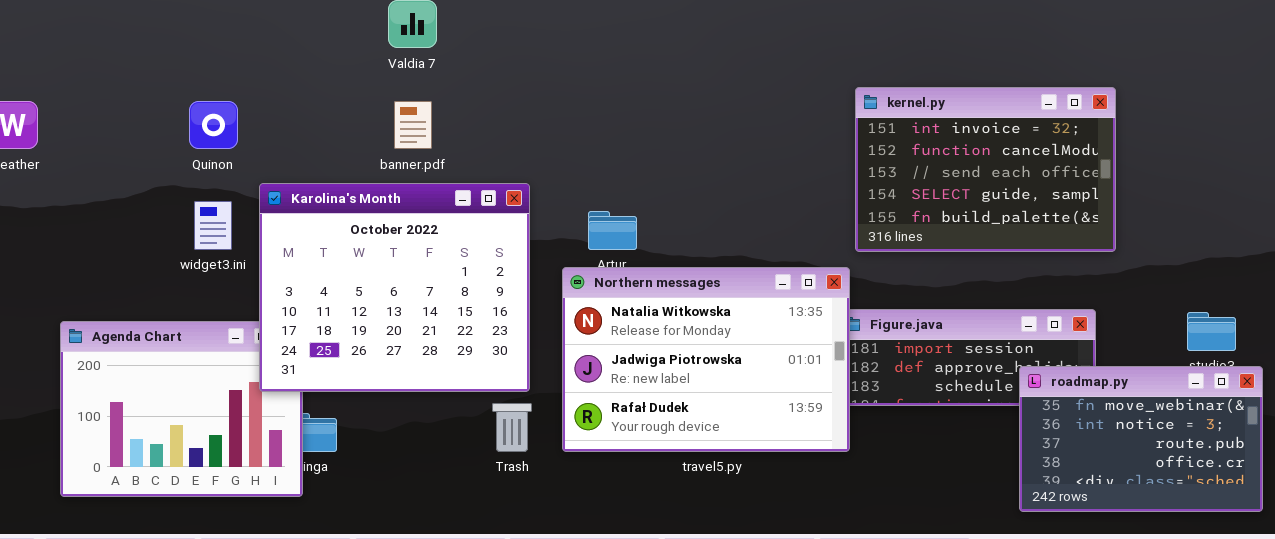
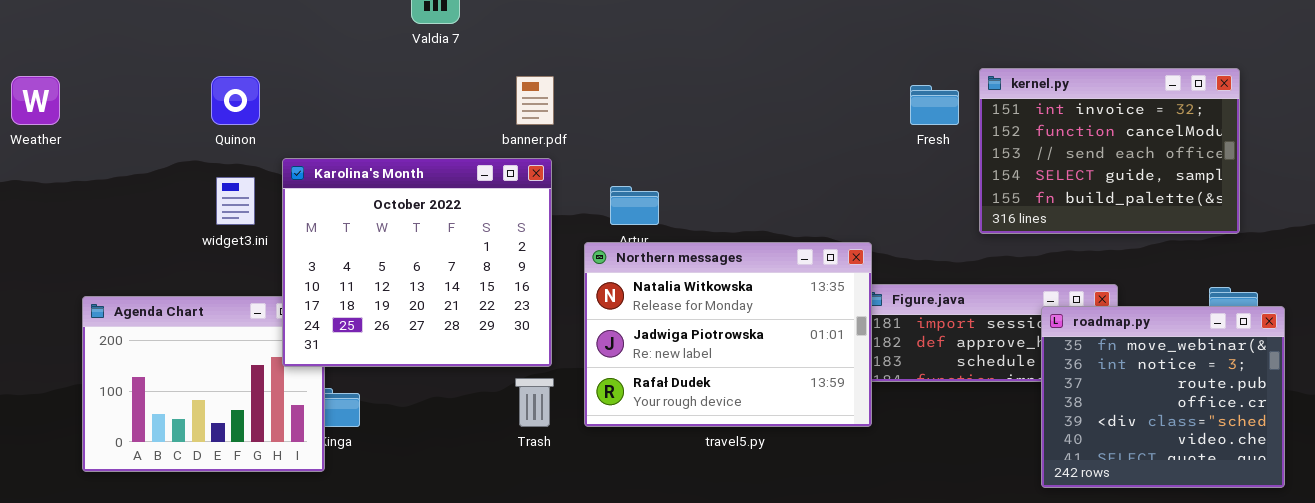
kernel.py: [855,87,1116,252] -> [979,68,1240,234], moved
banner.pdf: [394,101,432,149] -> [516,76,554,125], moved
roadmap.py: [1019,366,1263,512] -> [1041,306,1285,488], resized

